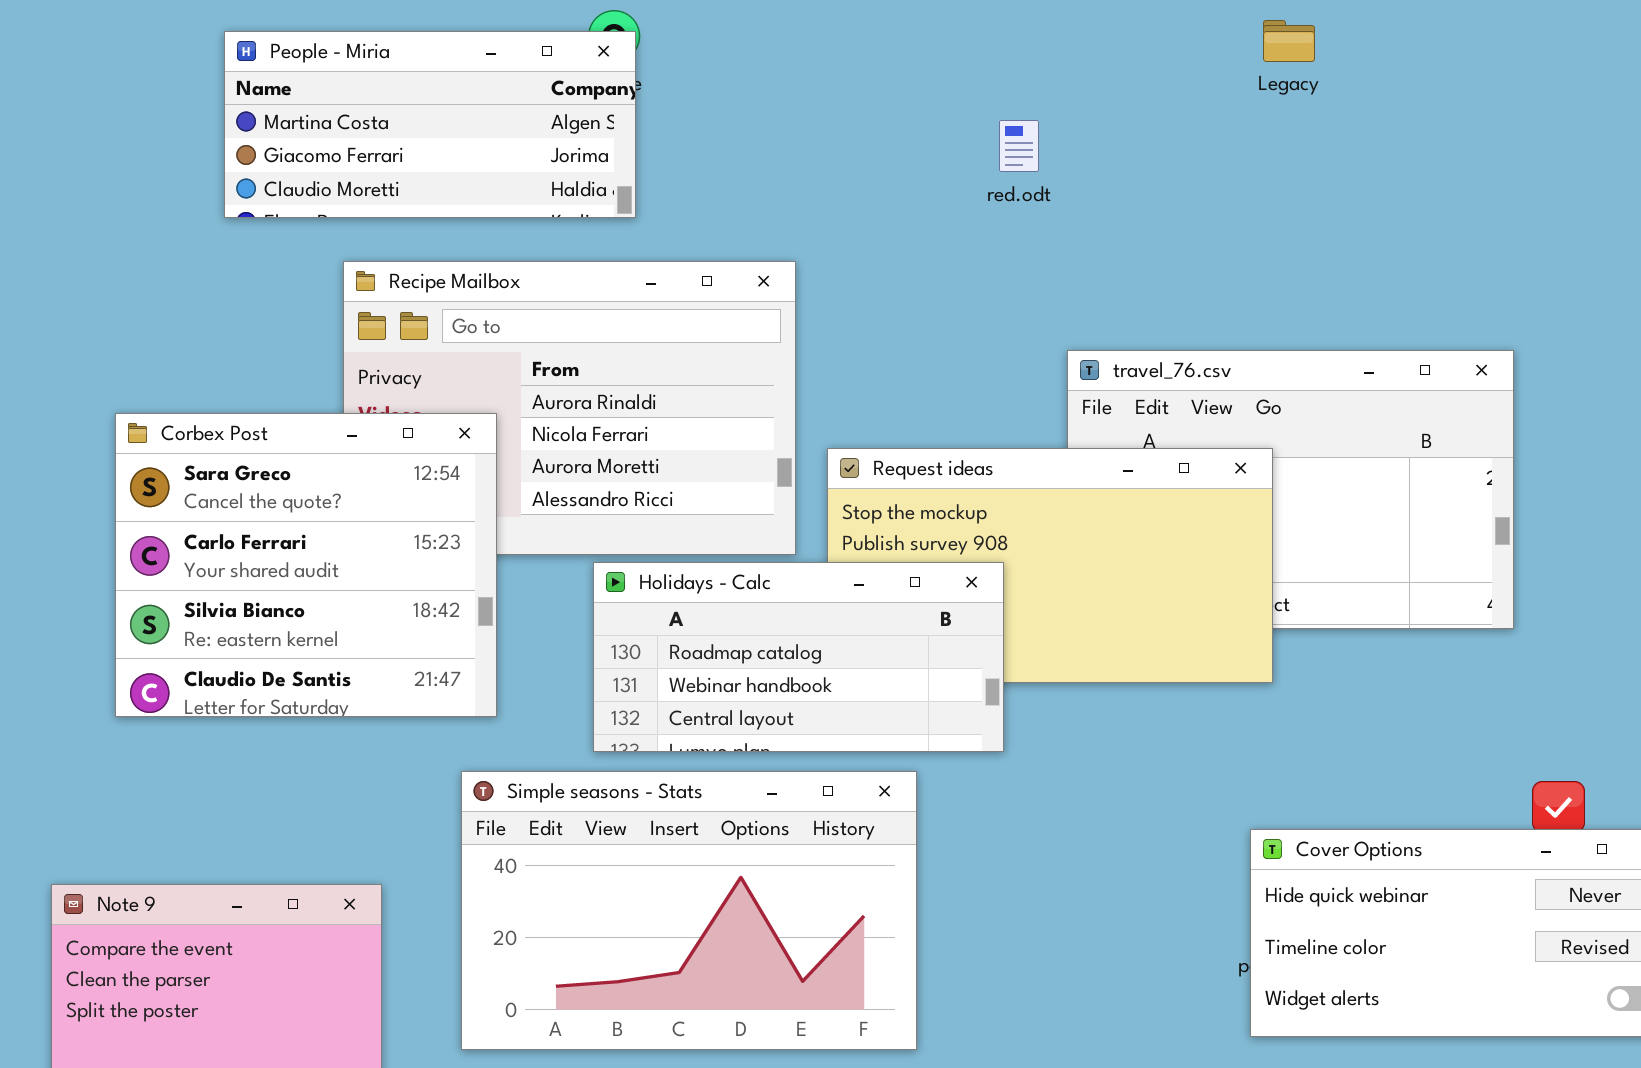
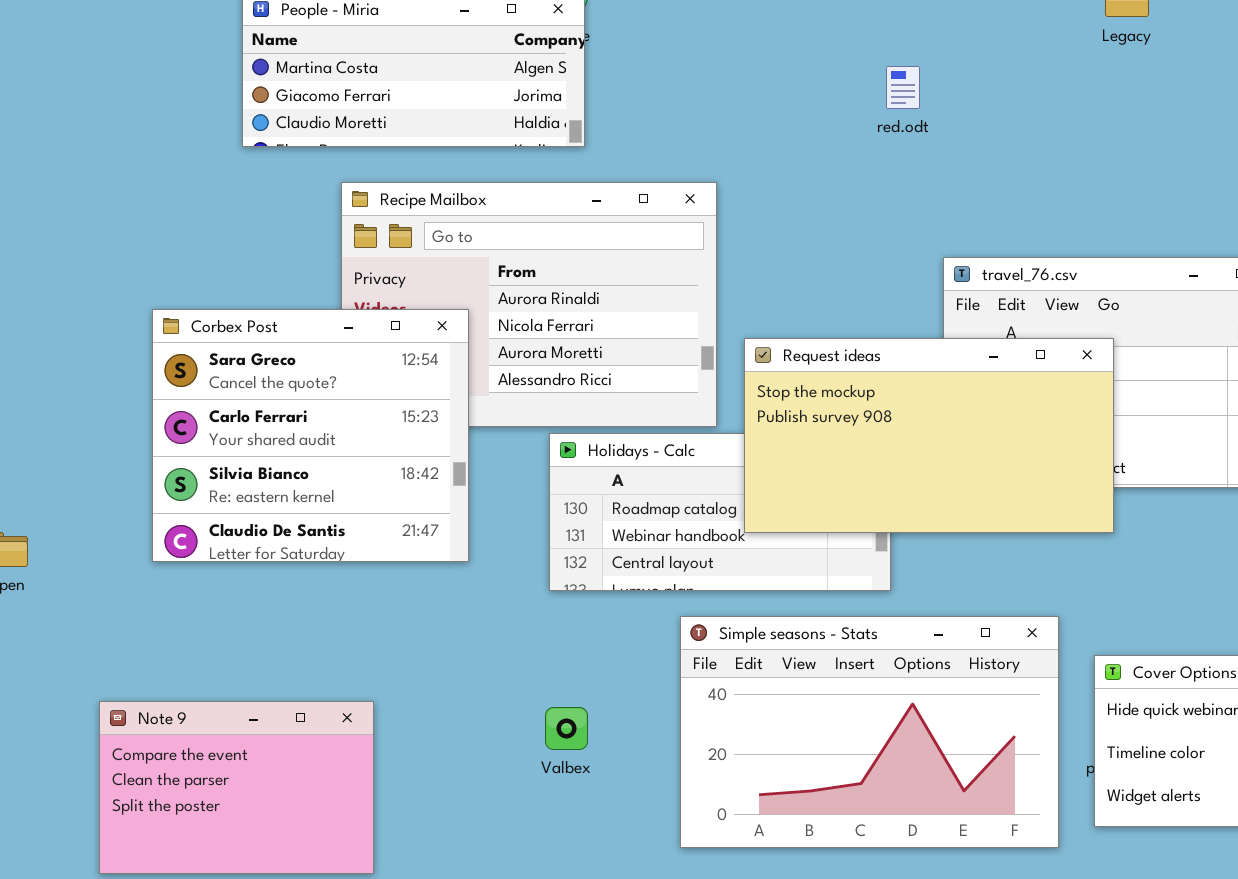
Request ideas: [827,448,1273,683] -> [744,338,1114,533], raised
Simple seasons - Stats: [461,771,917,1050] -> [680,616,1059,848], moved

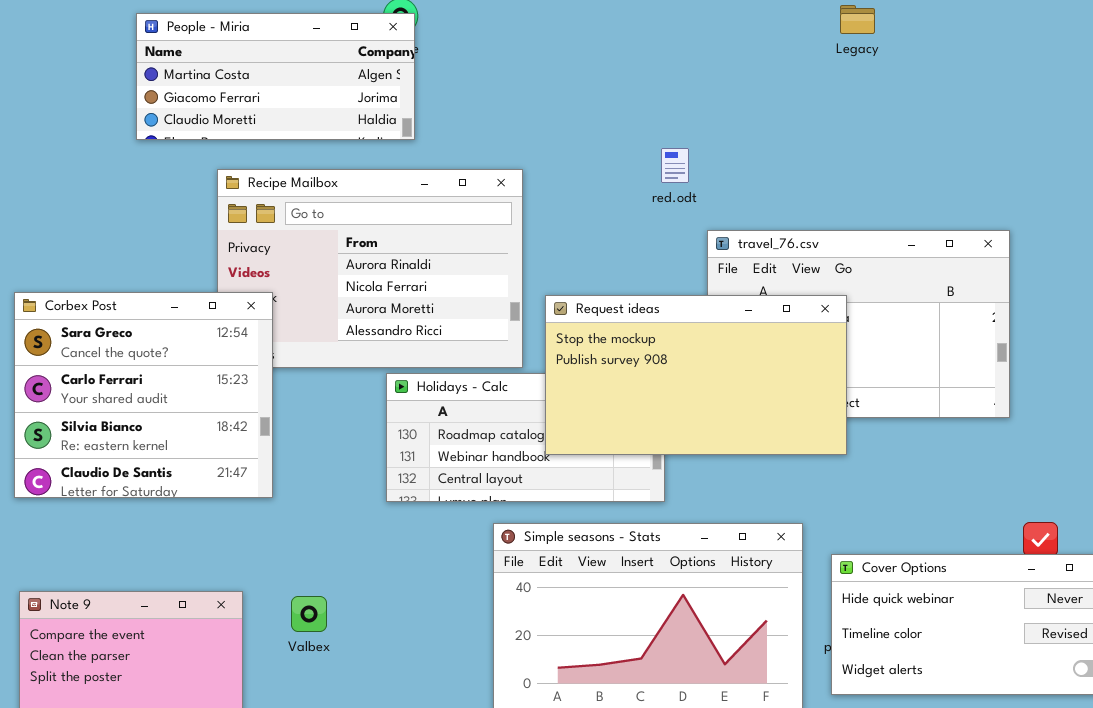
red.odt: [886,66,920,109] -> [661,148,689,183], moved
Corbex Post: [152,309,469,562] -> [14,292,273,498], moved
Valbex: [545,707,588,750] -> [291,596,327,632], moved

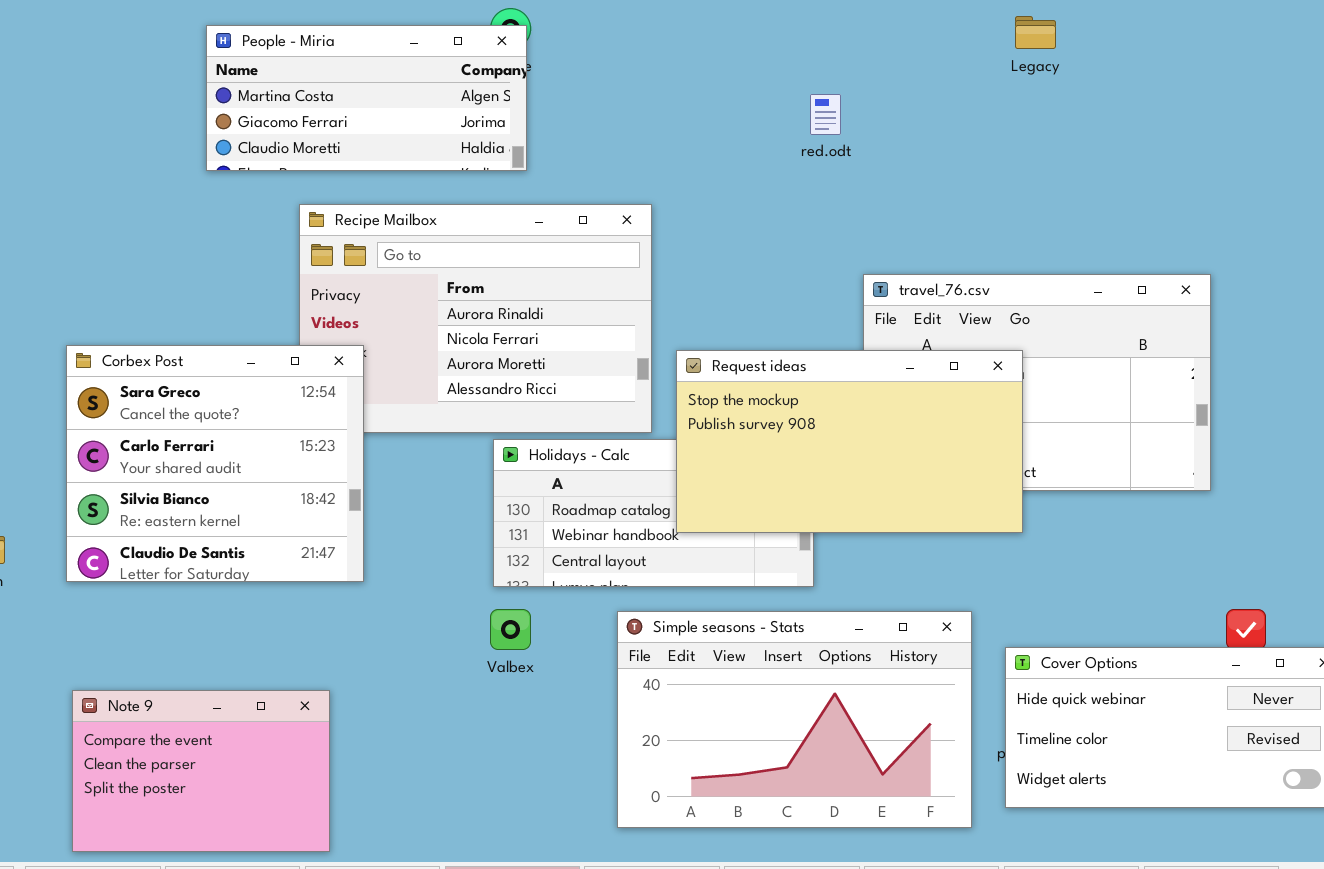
red.odt: [661,148,689,183] -> [810,94,841,135], moved
Valbex: [291,596,327,632] -> [490,609,531,650], moved

